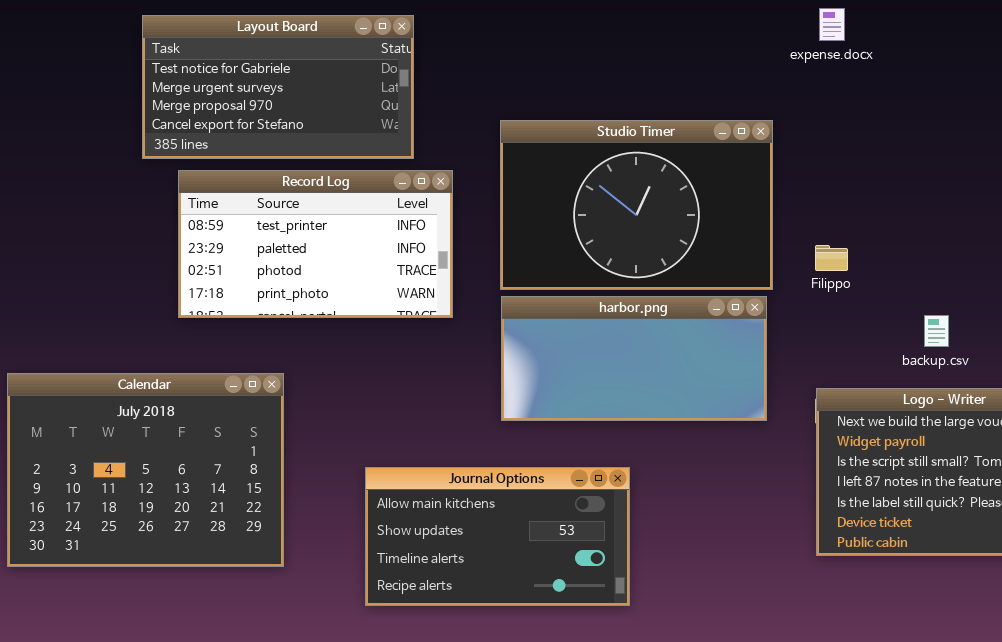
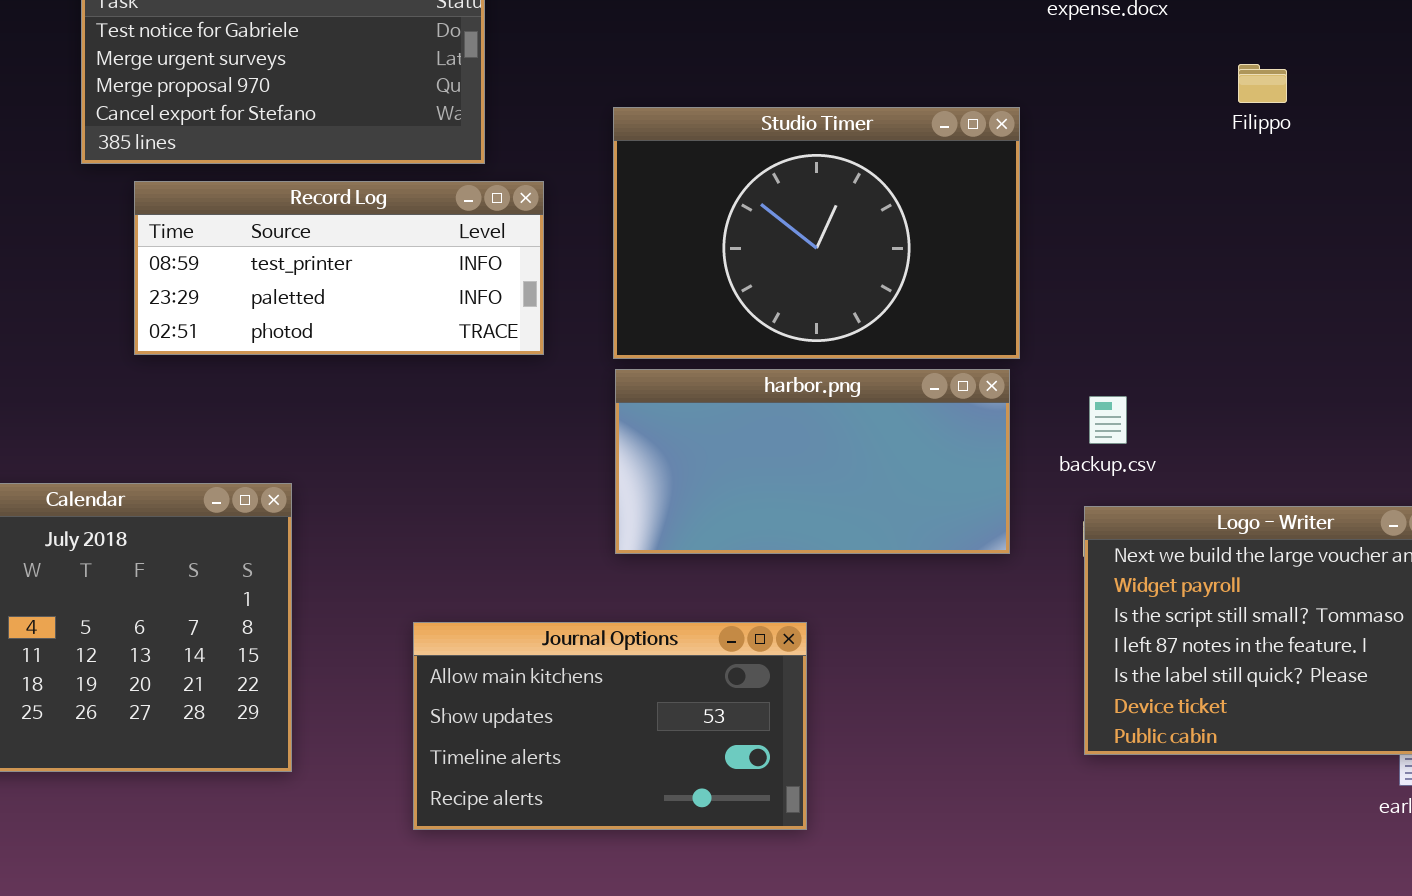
Record Log: [178,170,453,318] -> [134,181,544,355], resized
Filippo: [815,245,848,271] -> [1238,64,1287,103], moved
backup.csv: [924,315,949,347] -> [1089,396,1127,444], moved

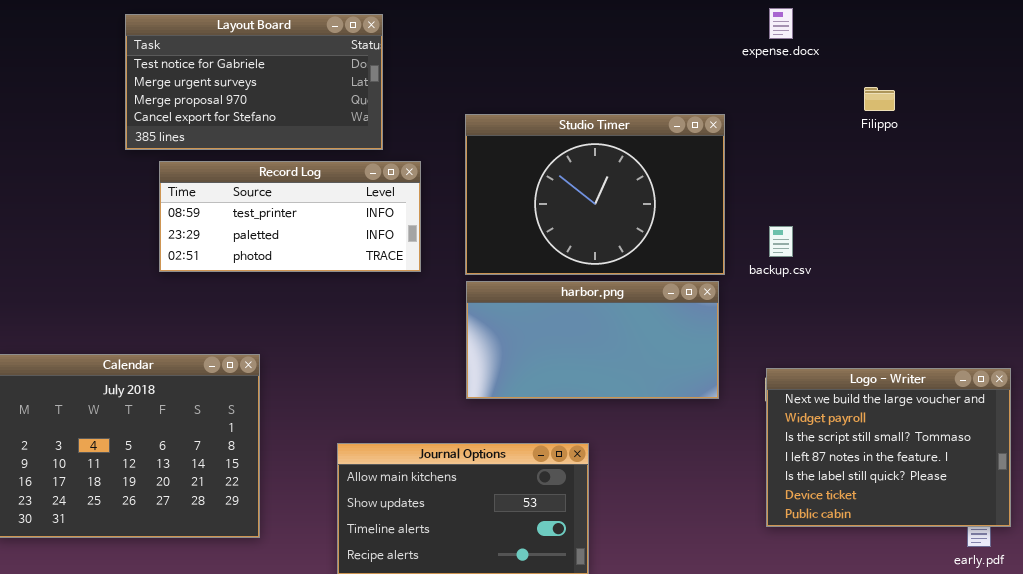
backup.csv: [1089,396,1127,444] -> [769,226,793,257], moved

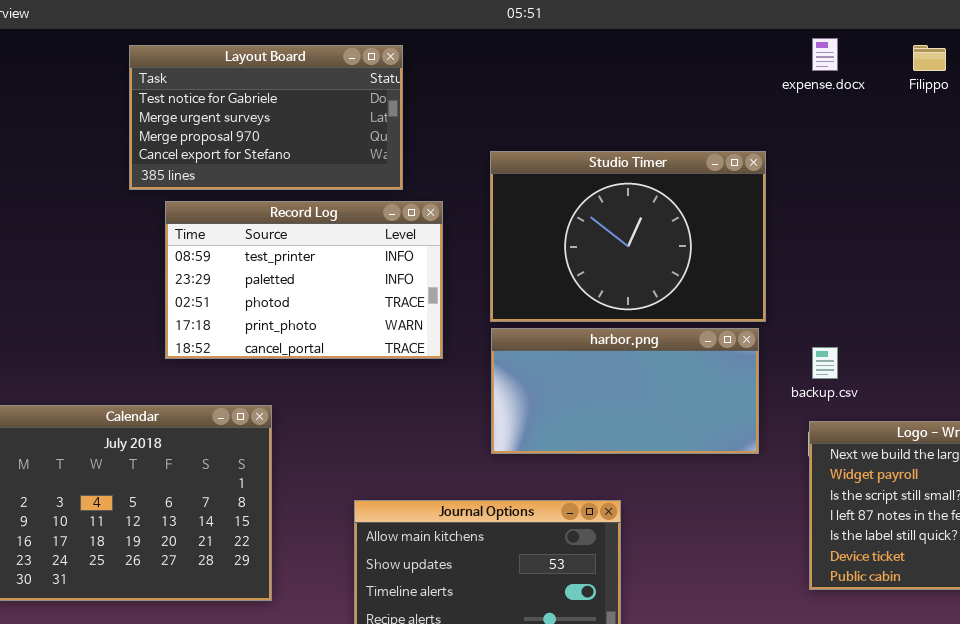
Filippo: [864,87,895,111] -> [913,45,946,71], moved
Record Log: [159,161,421,272] -> [165,201,443,359], resized
backup.csv: [769,226,793,257] -> [812,347,838,379], moved

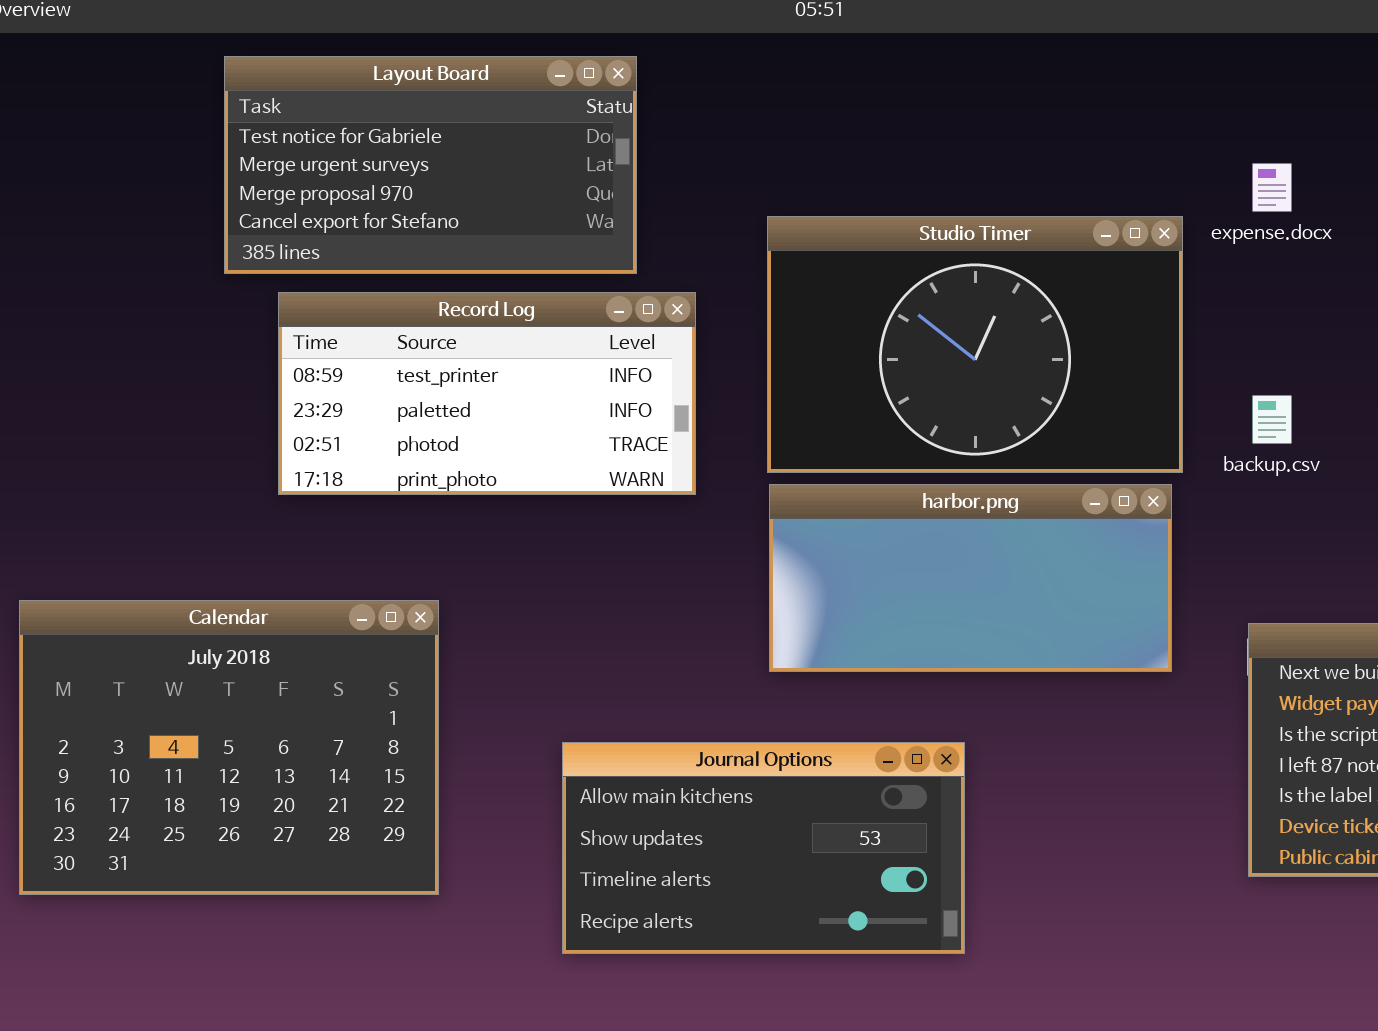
expense.docx: [812,38,838,71] -> [1252,163,1292,212], moved
Record Log: [165,201,443,359] -> [278,292,696,495], resized
backup.csv: [812,347,838,379] -> [1252,395,1292,444], moved

